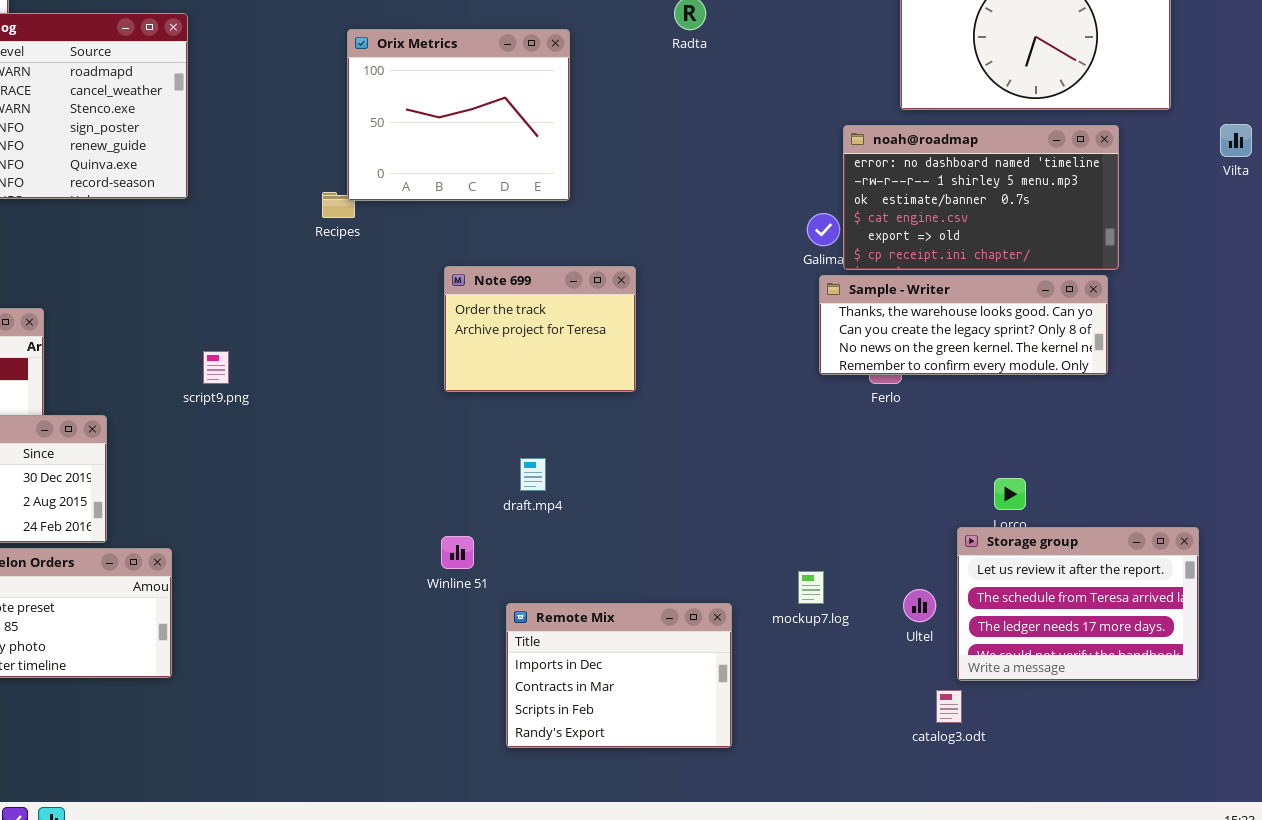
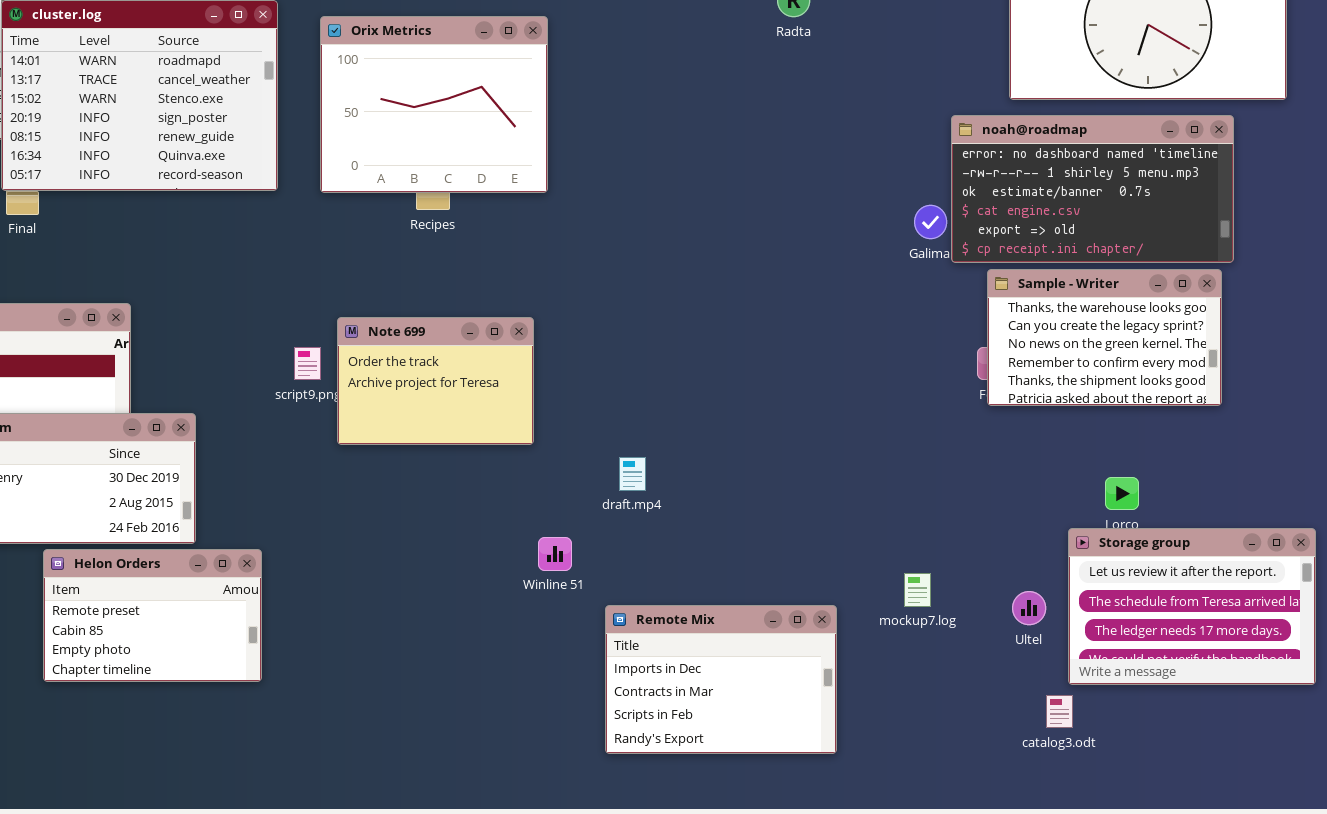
Orix Metrics: [347,29,570,201] -> [320,16,548,193], moved
Note 699: [444,266,636,392] -> [337,317,534,445], moved
Sample - Writer: [819,275,1108,375] -> [987,269,1222,406], resized

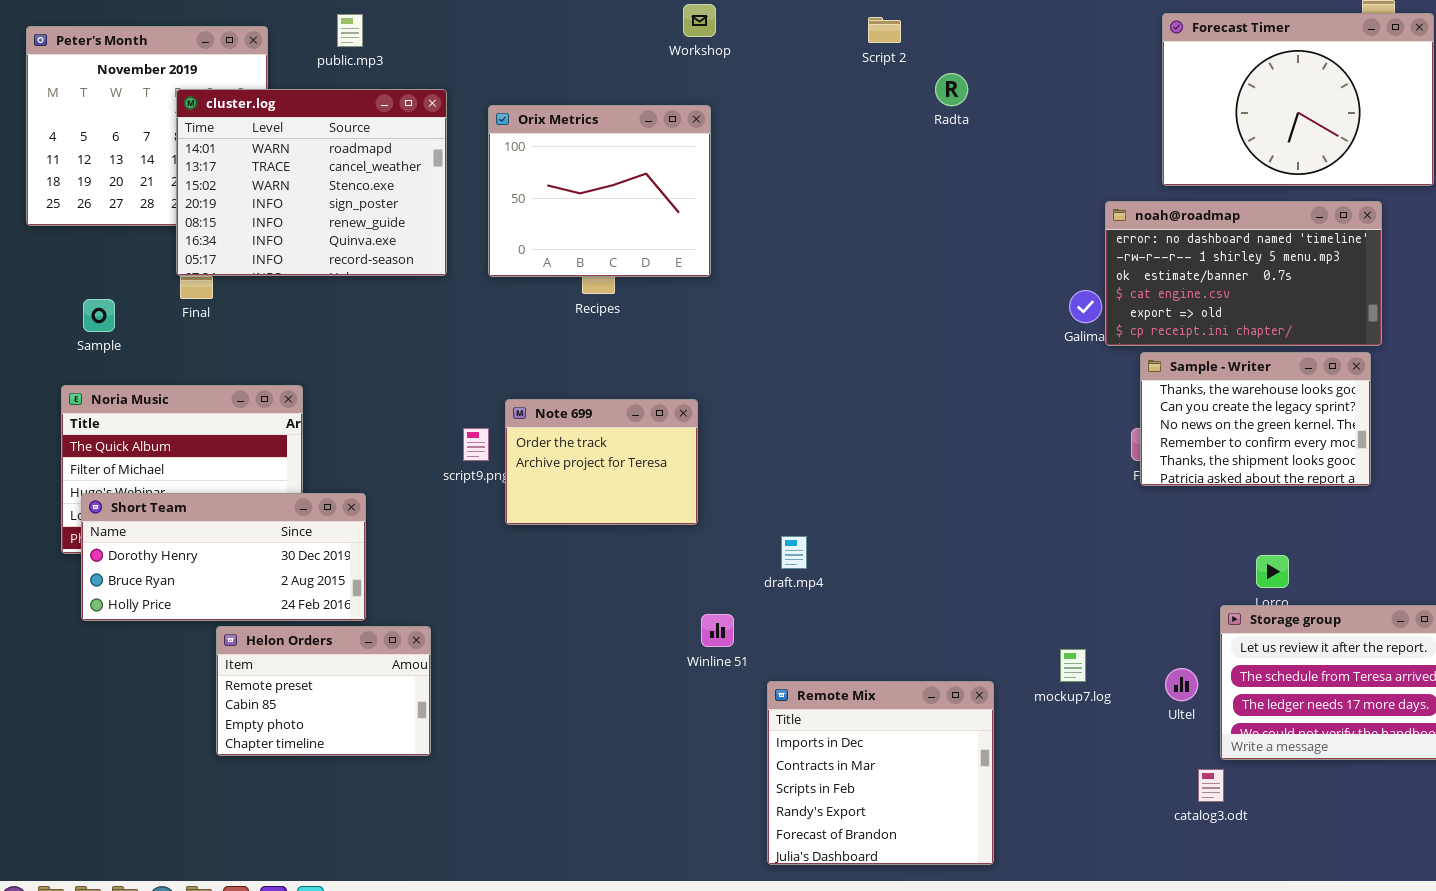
Remote Mix: [605,605,837,754] -> [767,681,994,865], resized

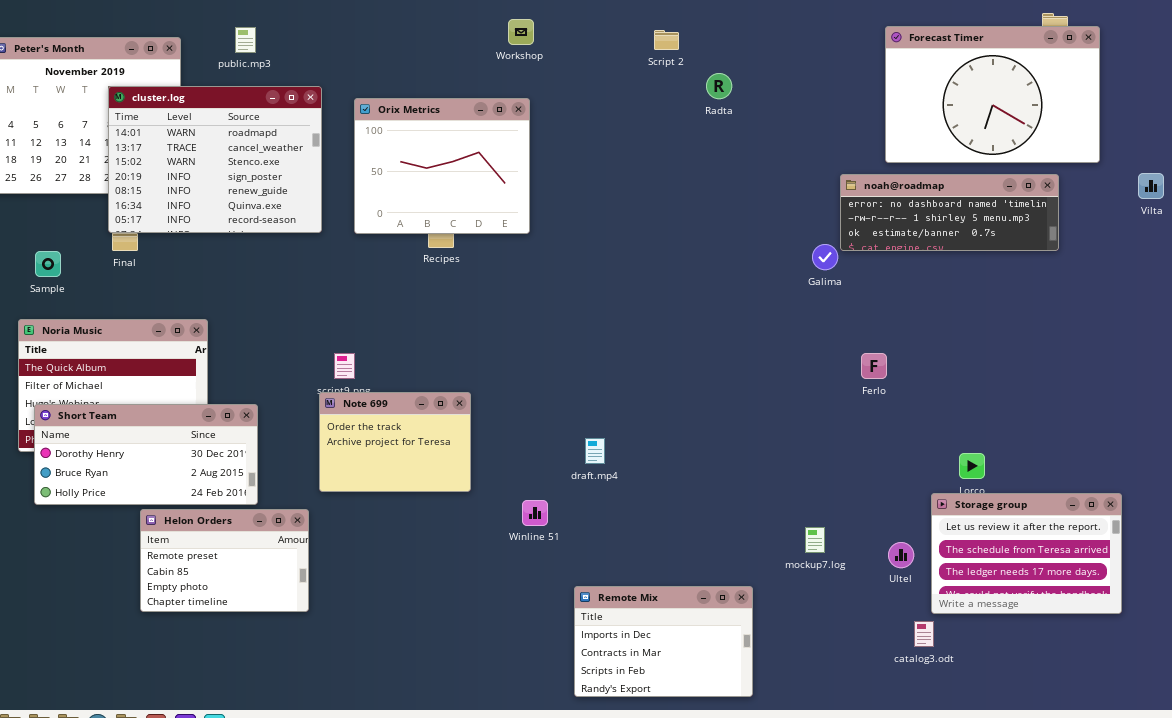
noah@roadmap: [1105,201,1382,346] -> [840,174,1059,251], resized
Sample - Writer: [1140,352,1371,486] -> none, closed
Note 699: [505,399,698,525] -> [319,392,471,492], moved
Remote Mix: [767,681,994,865] -> [574,586,753,697], resized

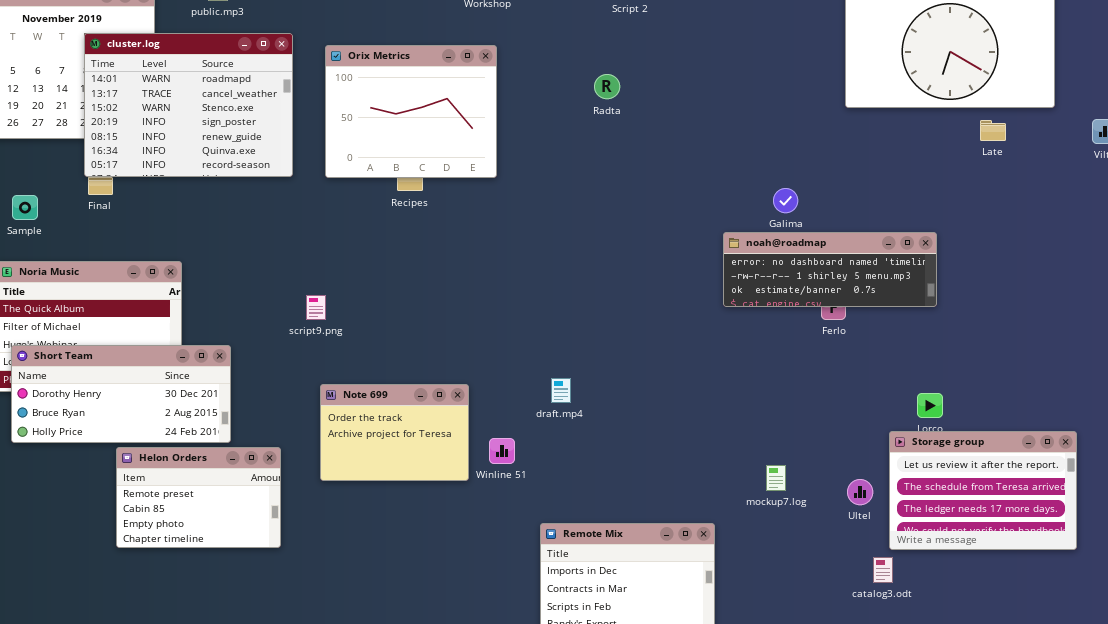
Radta: [706,73,732,99] -> [594,74,620,99], moved
noah@roadmap: [840,174,1059,251] -> [723,232,937,307], moved
Note 699: [319,392,471,492] -> [320,384,469,481], moved

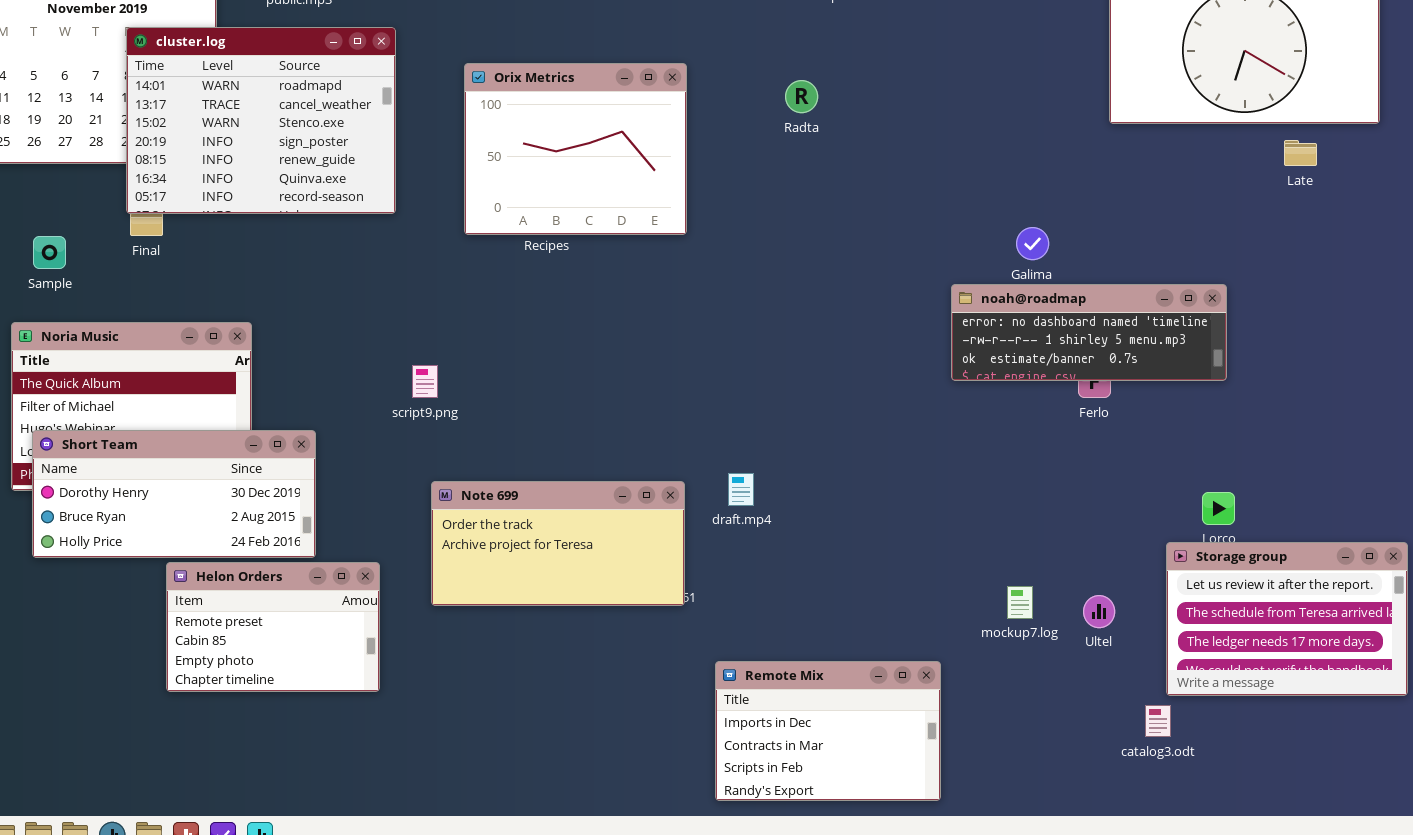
Orix Metrics: [325,45,497,178] -> [464,63,687,235], moved
Note 699: [320,384,469,481] -> [431,481,685,606], resized
Ultel: [847,479,873,505] -> [1083,595,1115,628], moved

